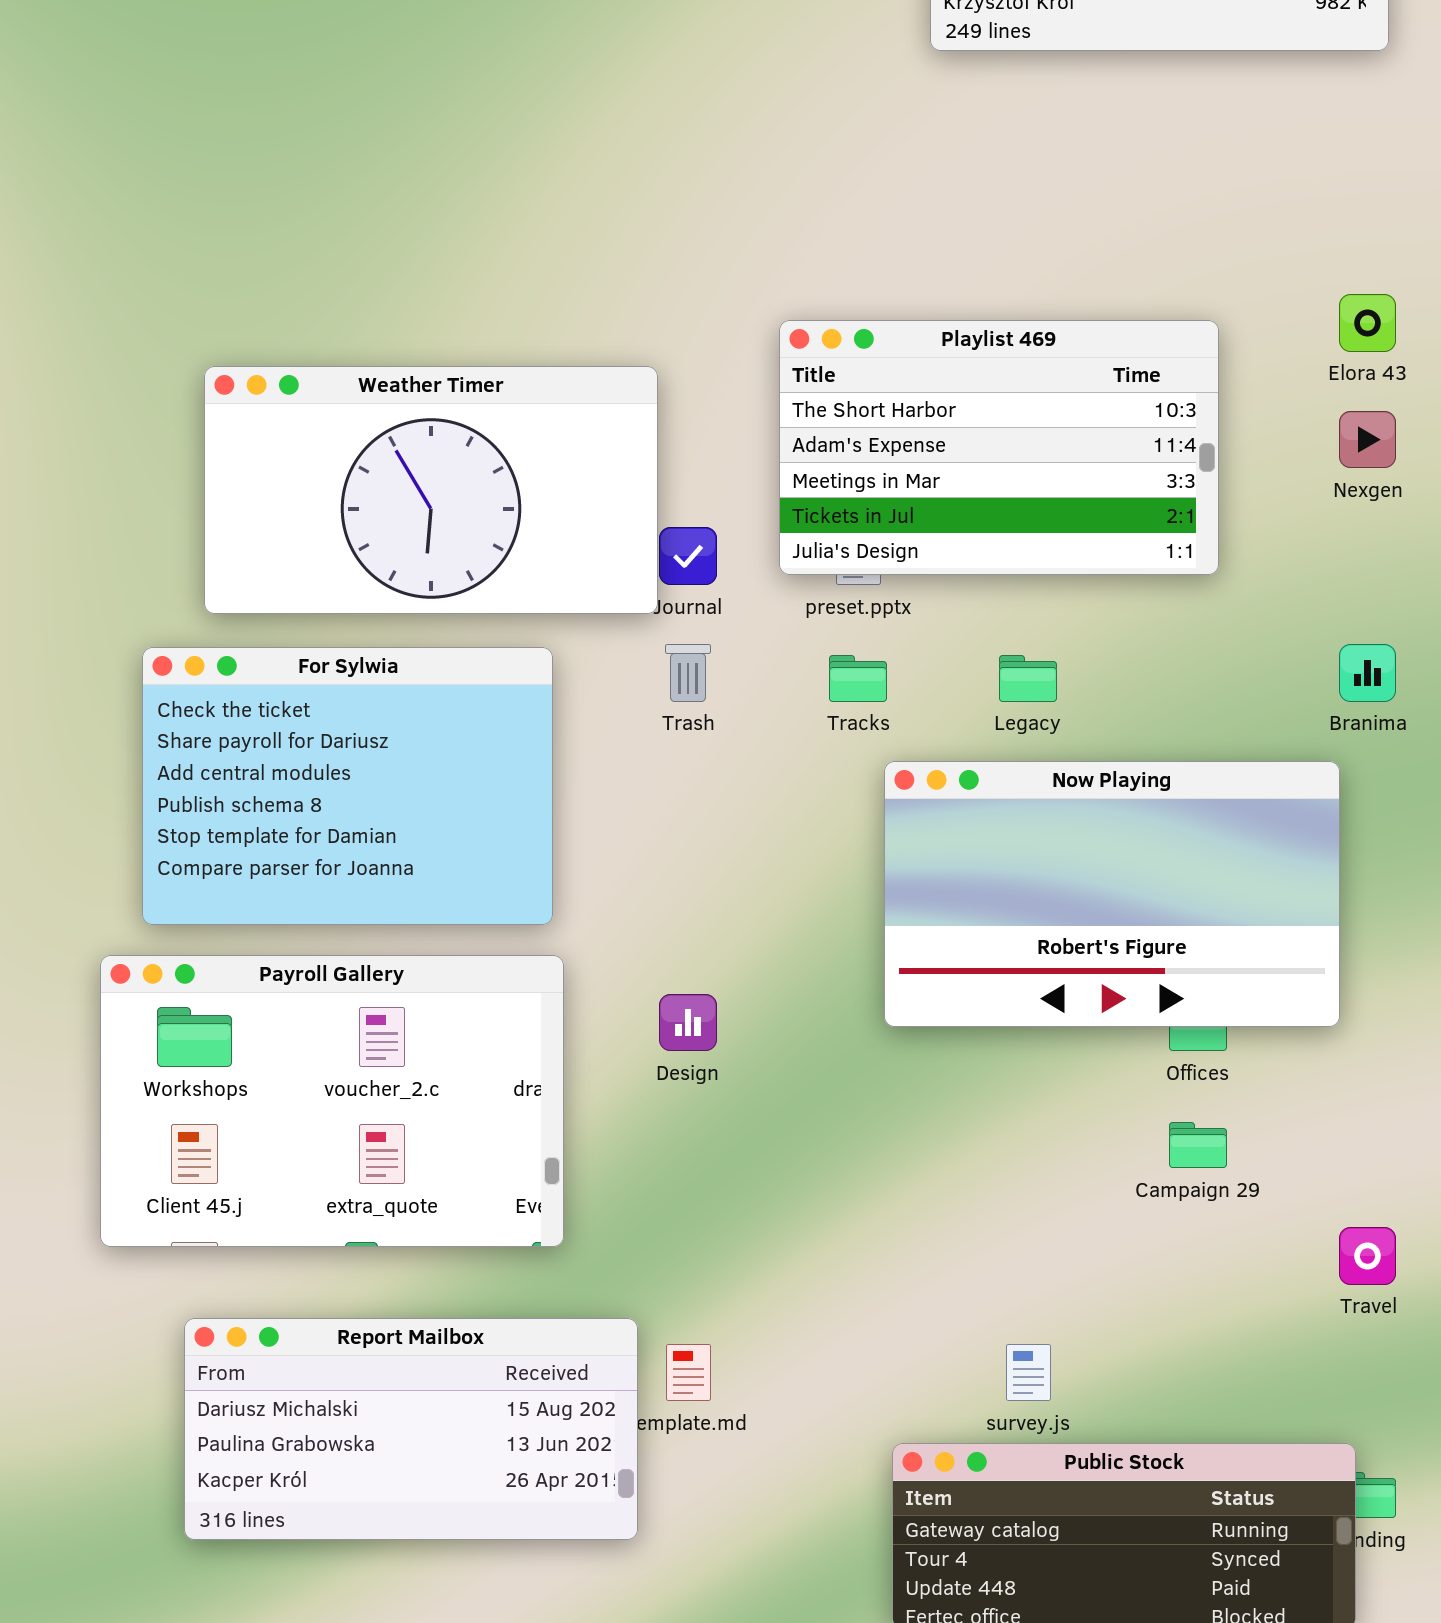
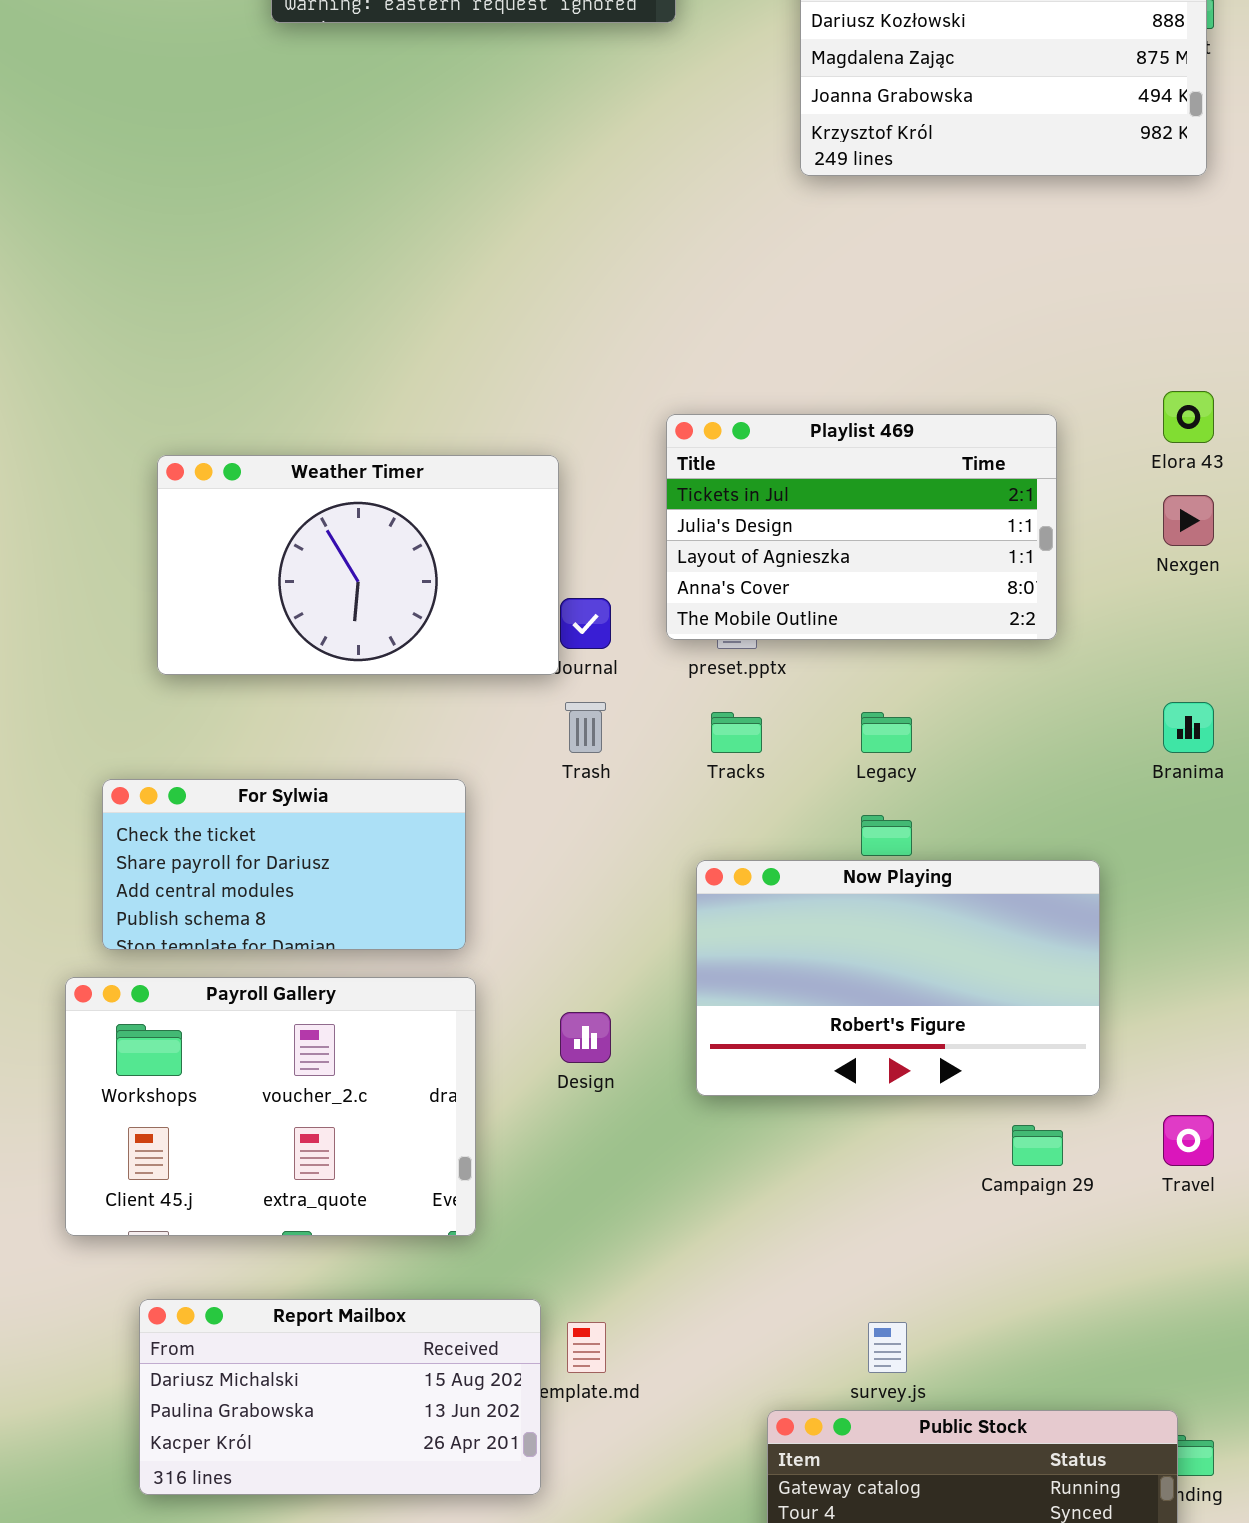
Playlist 469: [779,320,1219,575] -> [666,414,1057,640], scrolled down 3 rows
For Sylwia: [142,647,553,925] -> [102,779,466,950], resized
Now Playing: [884,761,1340,1027] -> [696,860,1100,1096], moved
Travel: [1339,1227,1396,1285] -> [1163,1115,1214,1166], moved

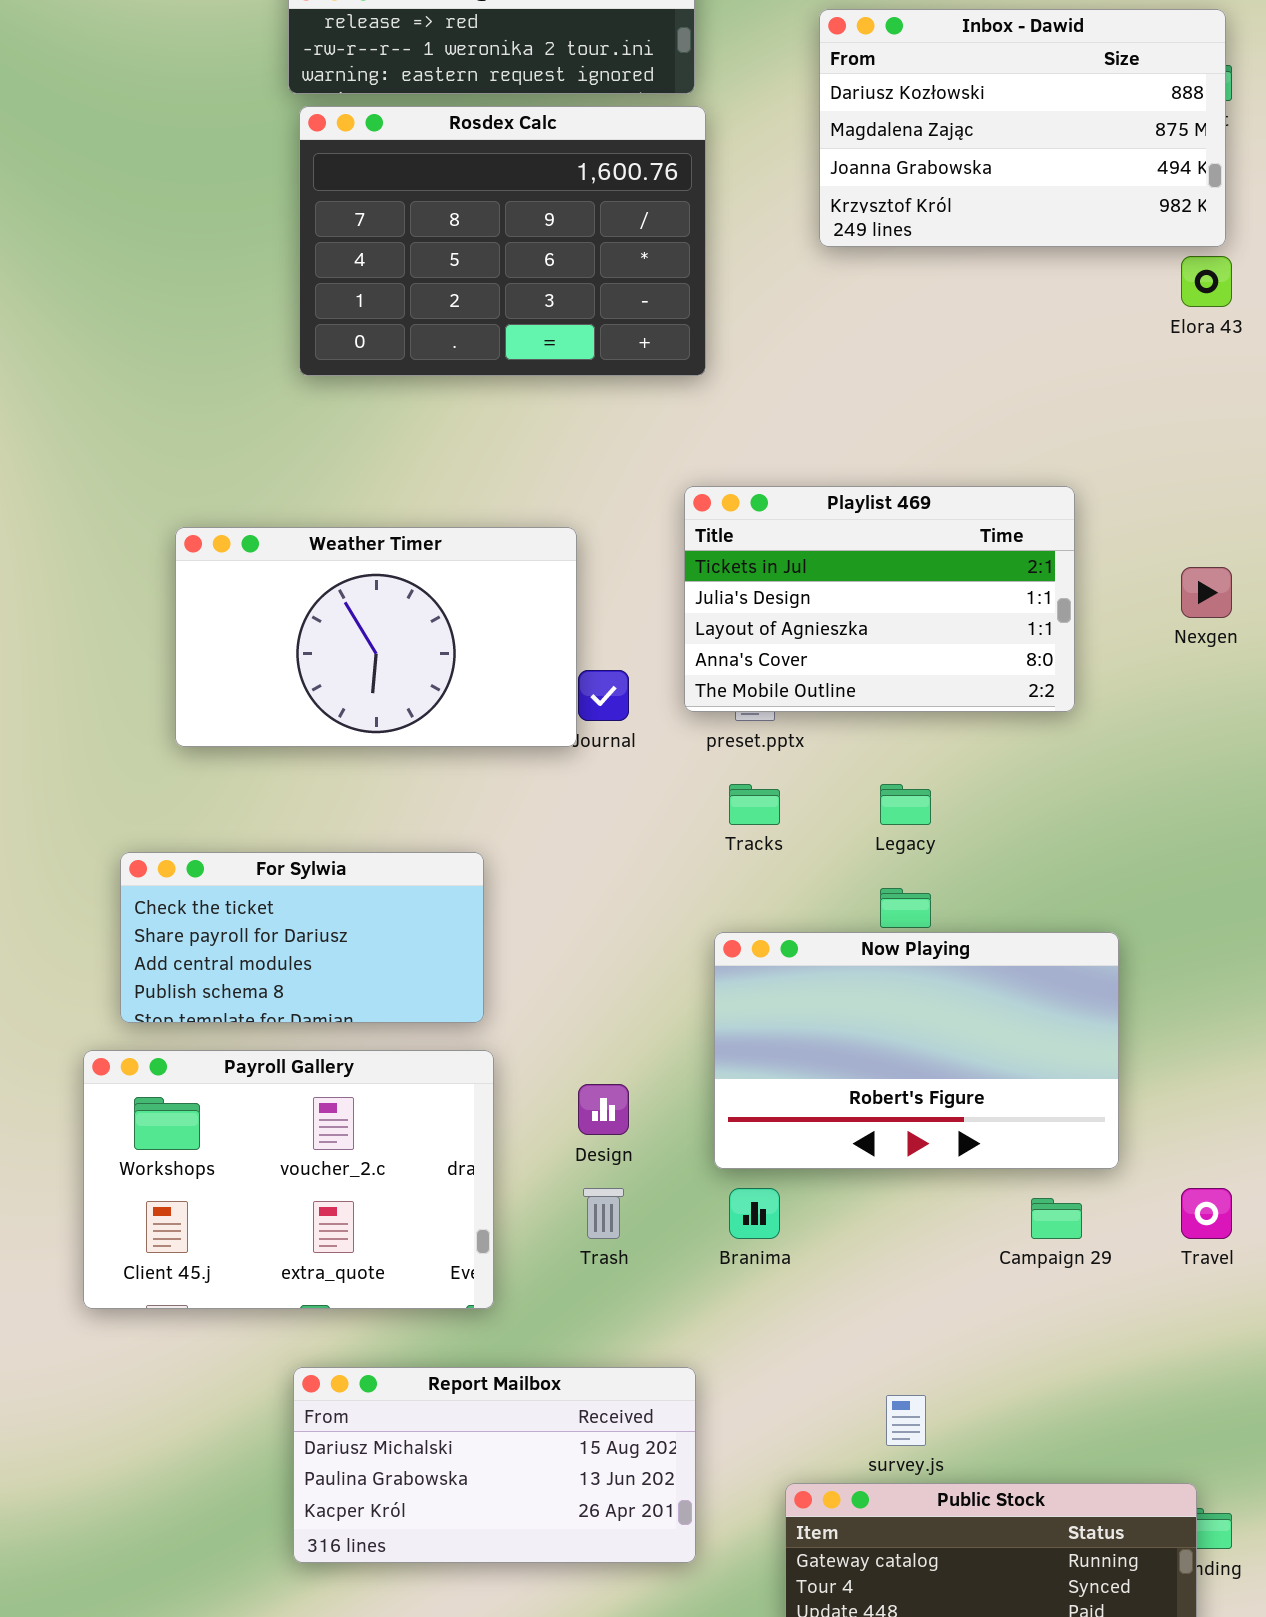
Rosdex Calc: none -> [299,106,706,376], opened
Elora 43: [1163,391,1214,443] -> [1181,256,1232,307], moved
Trash: [565,702,606,753] -> [583,1188,624,1239], moved
Branima: [1163,702,1214,753] -> [729,1188,780,1239], moved
Report Mailbox: [139,1299,541,1495] -> [293,1367,696,1563], moved

